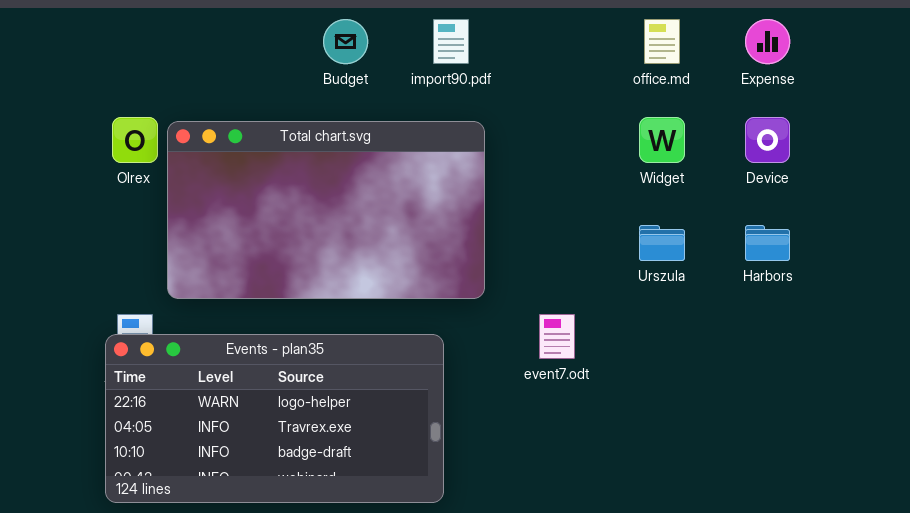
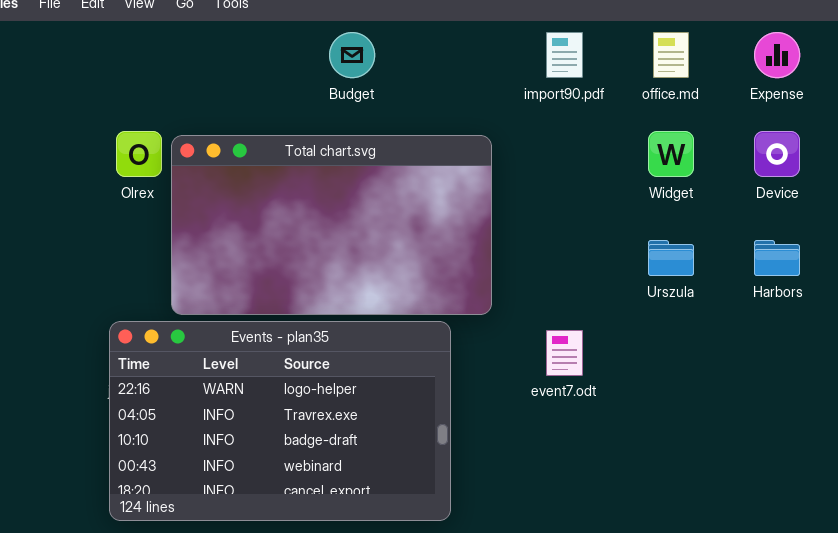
import90.pdf: [433,19,469,64] -> [546,32,583,78], moved
Events - plan35: [105,334,444,503] -> [109,321,451,521], resized

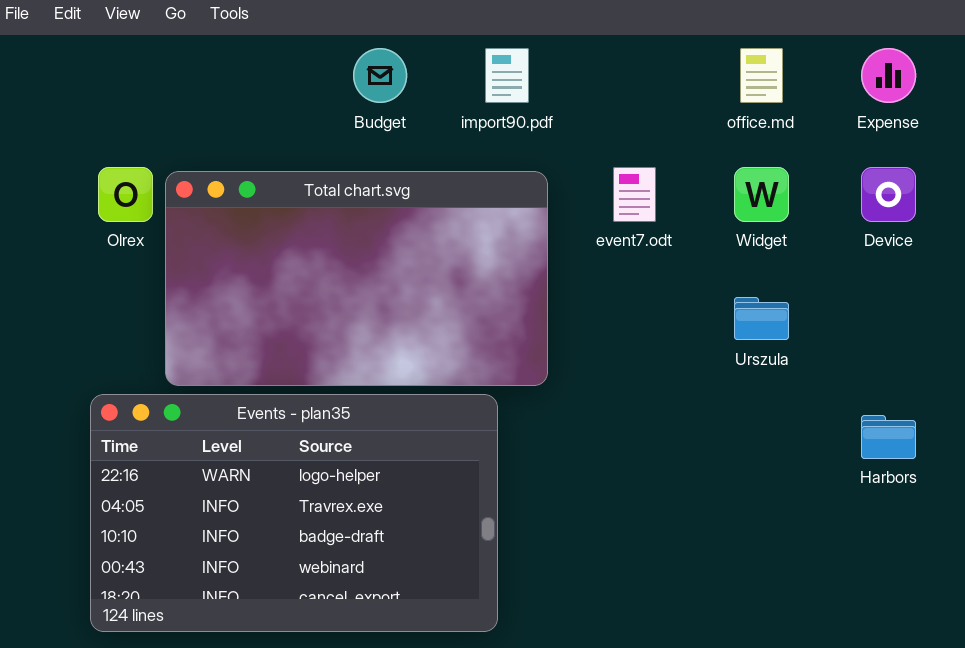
import90.pdf: [546,32,583,78] -> [485,48,529,103], moved
Harbors: [754,240,800,276] -> [861,415,916,459], moved
event7.odt: [546,330,583,376] -> [613,167,656,222], moved

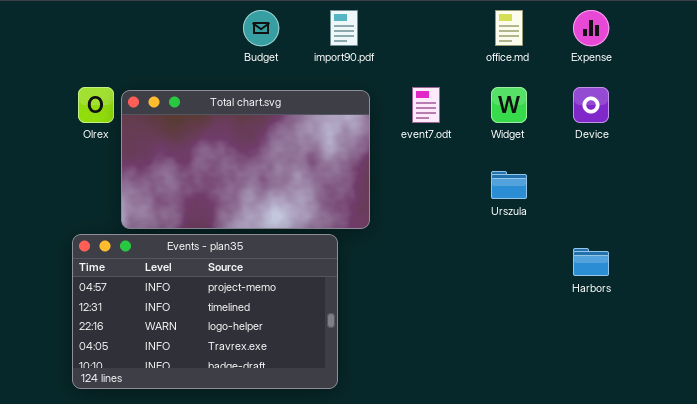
Events - plan35: [90,394,498,632] -> [72,234,338,389], scrolled up 2 rows

